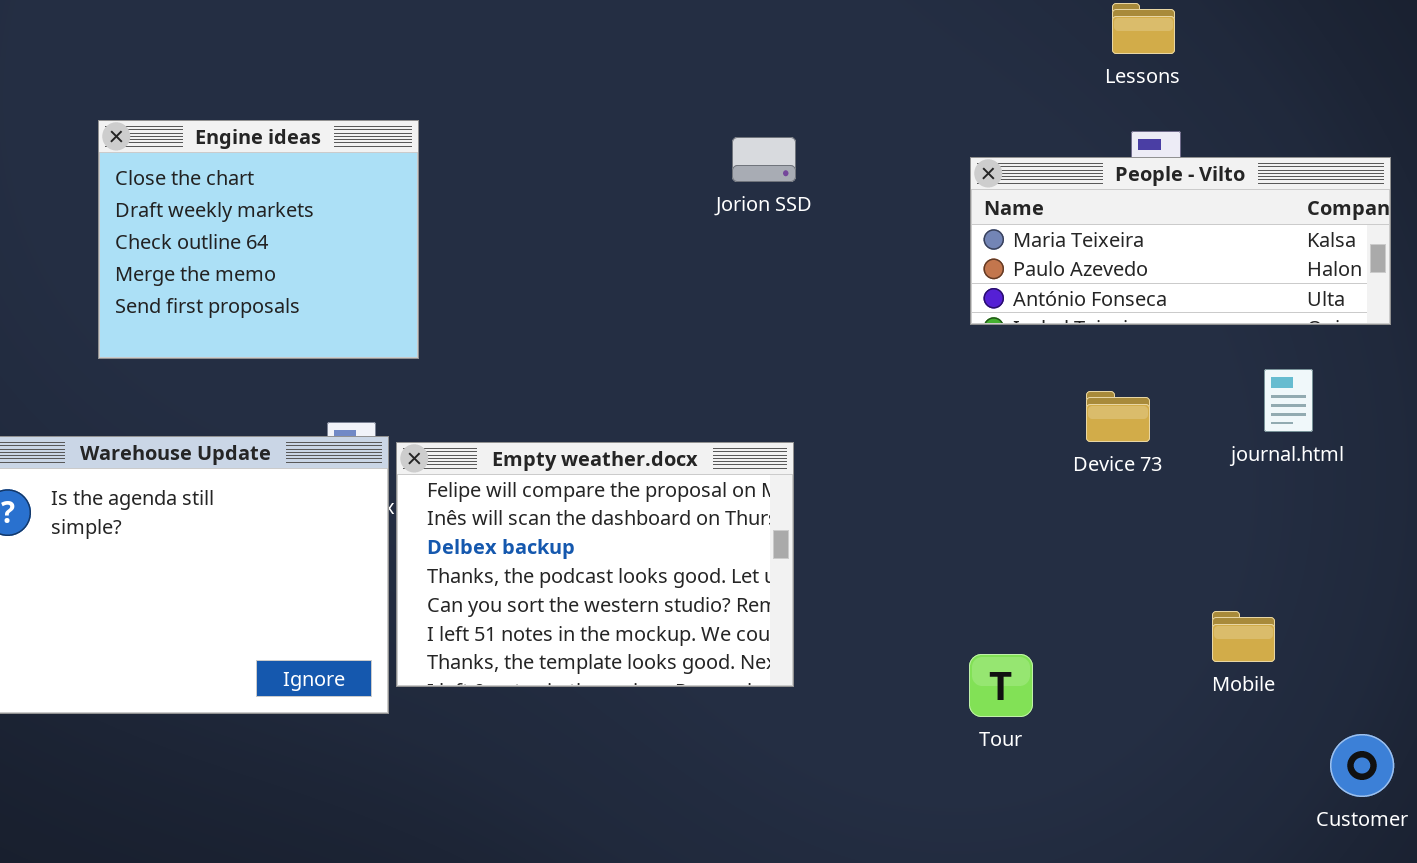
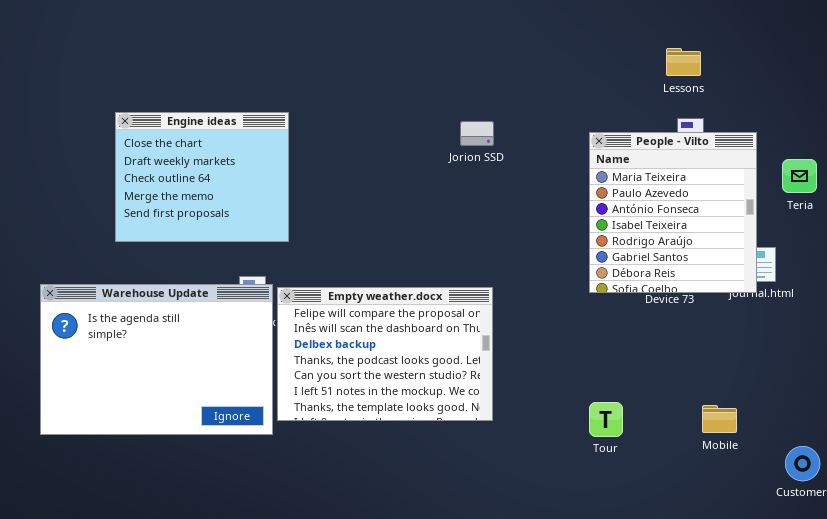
People - Vilto: [970,157,1391,325] -> [589,132,757,293], resized
Mobile: [1212,611,1275,662] -> [702,405,737,433], moved

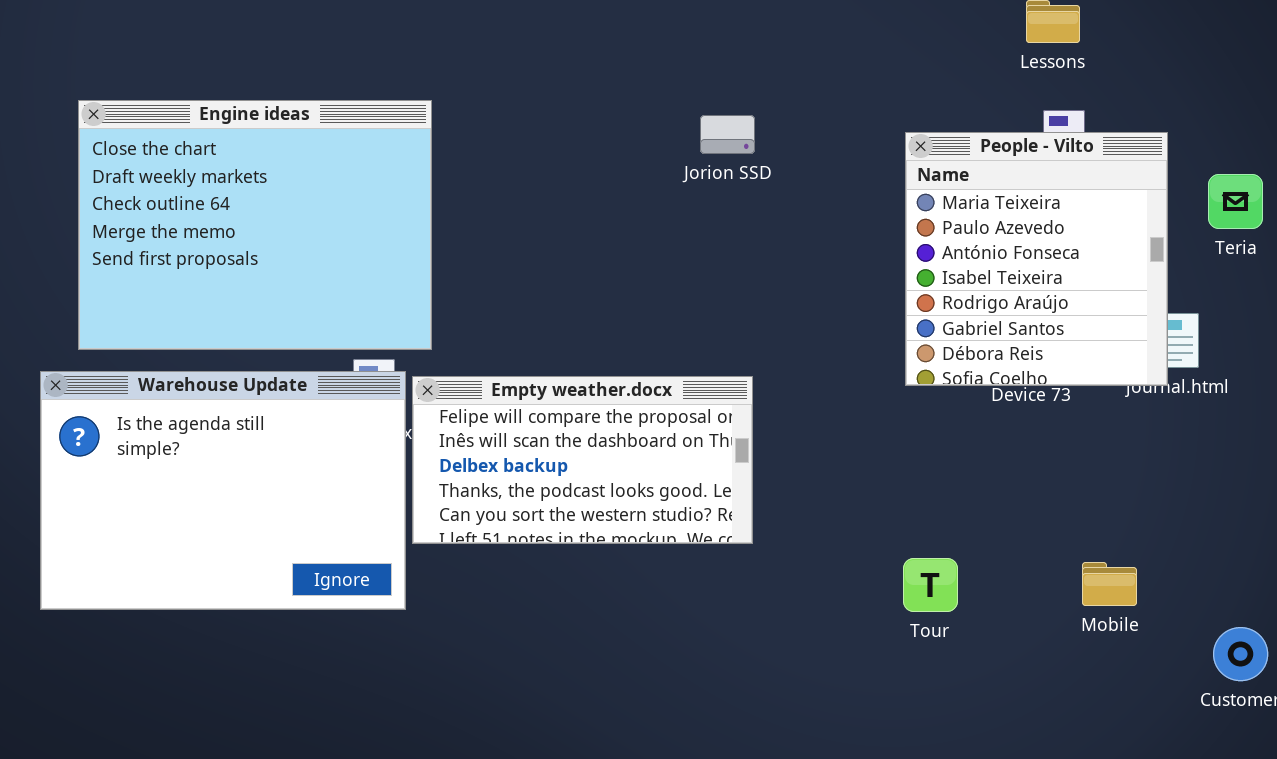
Engine ideas: [115,112,289,242] -> [78,100,432,350], resized
Empty weather.docx: [277,287,493,421] -> [412,376,753,544], resized

